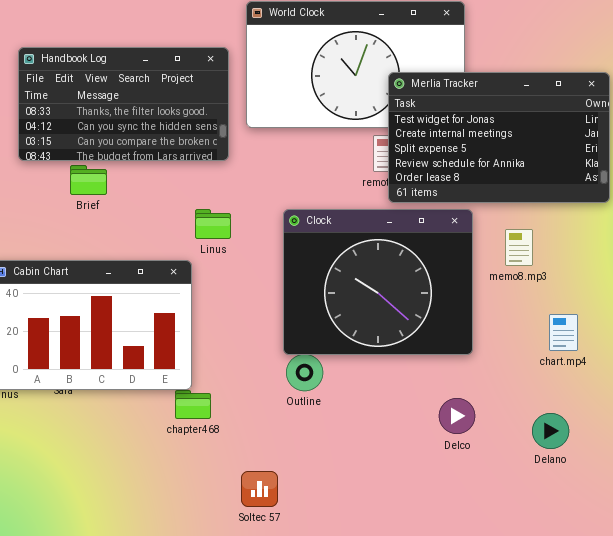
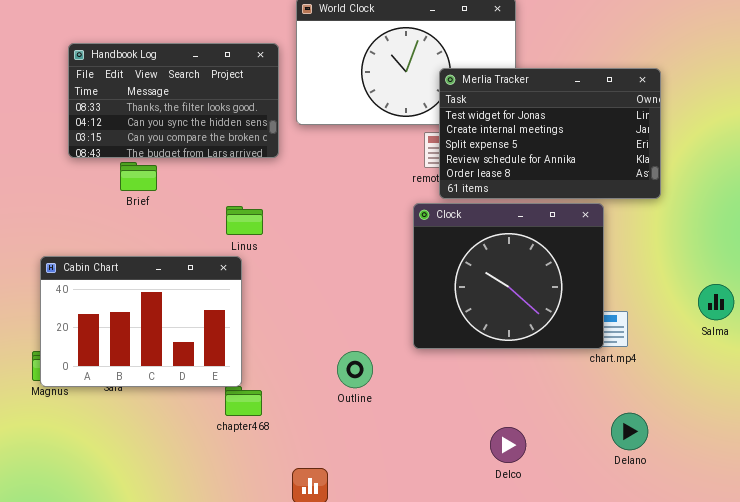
Linus: [195,209,231,239] -> [226,206,263,235], moved
Clock: [283,209,473,355] -> [413,203,604,349], moved
Delco: [439,398,475,434] -> [490,427,526,463], moved
Delano: [532,413,569,449] -> [611,413,648,450], moved

